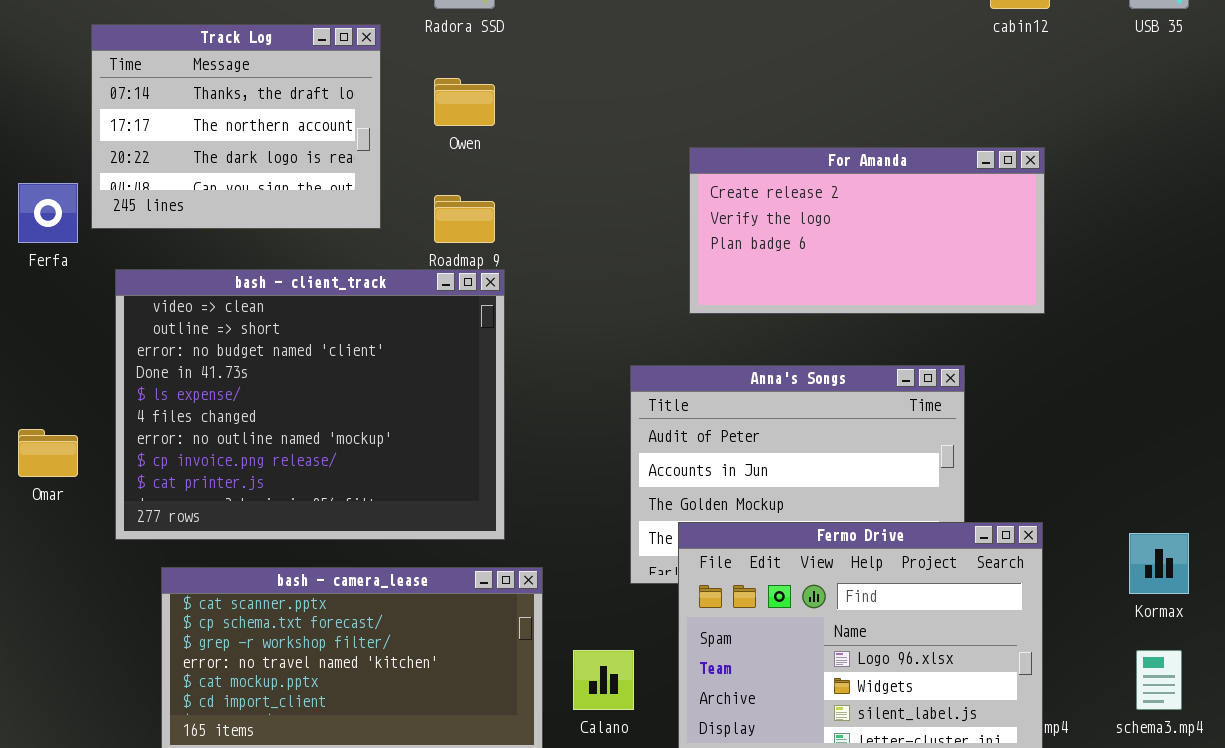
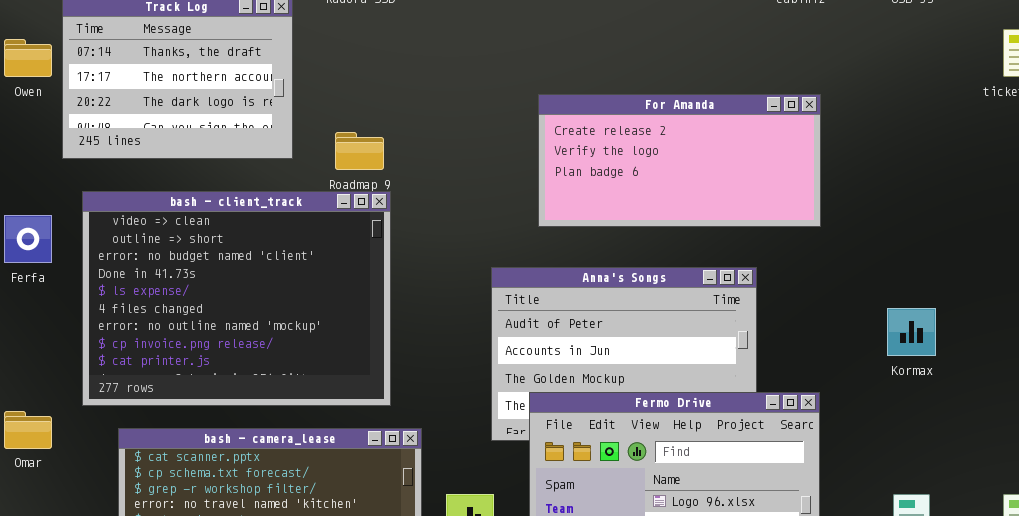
Owen: [434,78,495,126] -> [4,39,52,77], moved
Ferfa: [18,183,78,243] -> [4,215,52,263], moved
Omar: [18,429,78,477] -> [4,411,52,449], moved
Kormax: [1129,533,1189,594] -> [887,308,936,356], moved

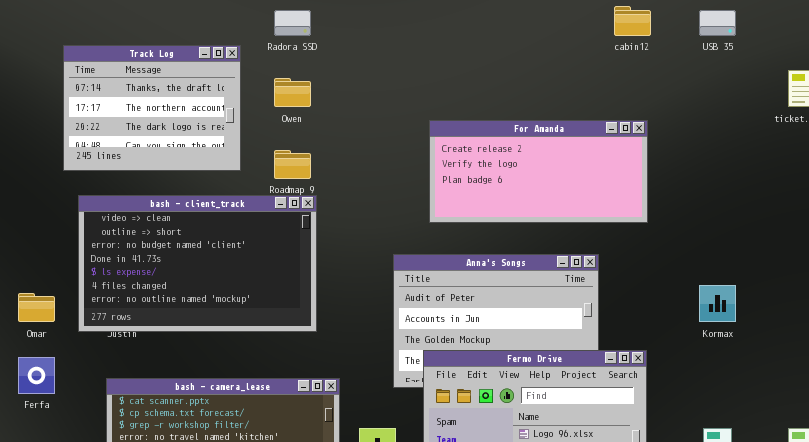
Owen: [4,39,52,77] -> [274,78,311,107], moved
bash - client_track: [82,191,391,406] -> [78,195,317,332], resized
Ferfa: [4,215,52,263] -> [18,357,55,394], moved
Omar: [4,411,52,449] -> [18,293,55,322], moved

